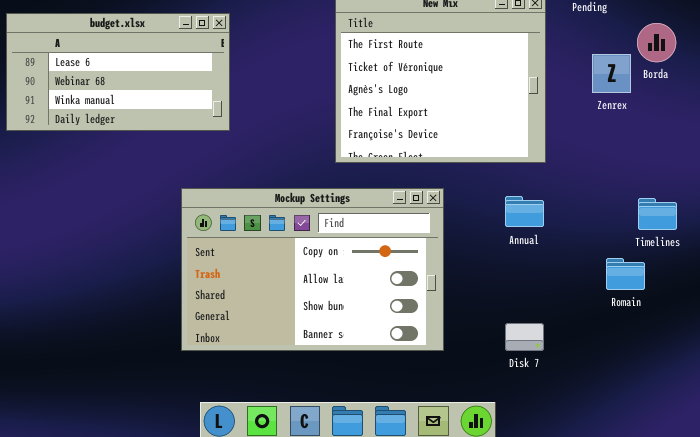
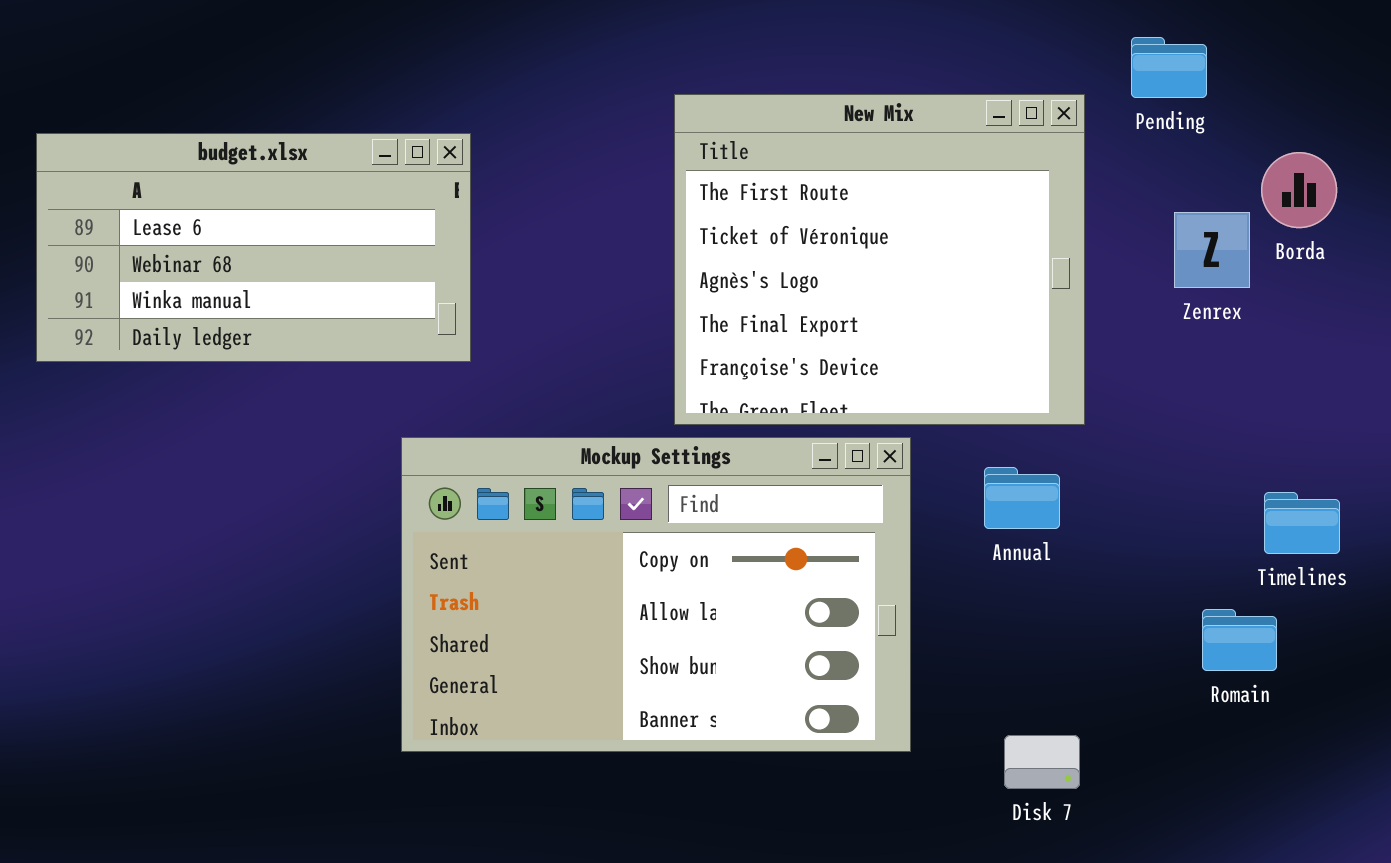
Mockup Settings: [181,188,444,351] -> [401,437,911,752], moved
Annual: [505,196,544,227] -> [984,467,1060,529], moved

